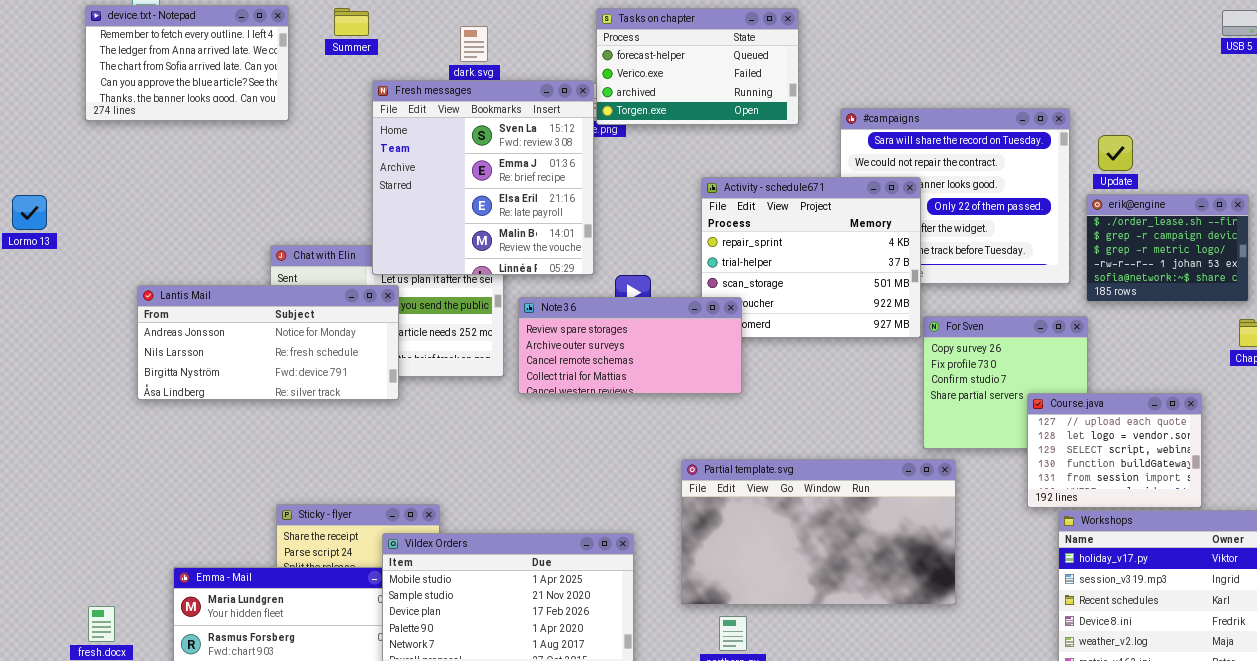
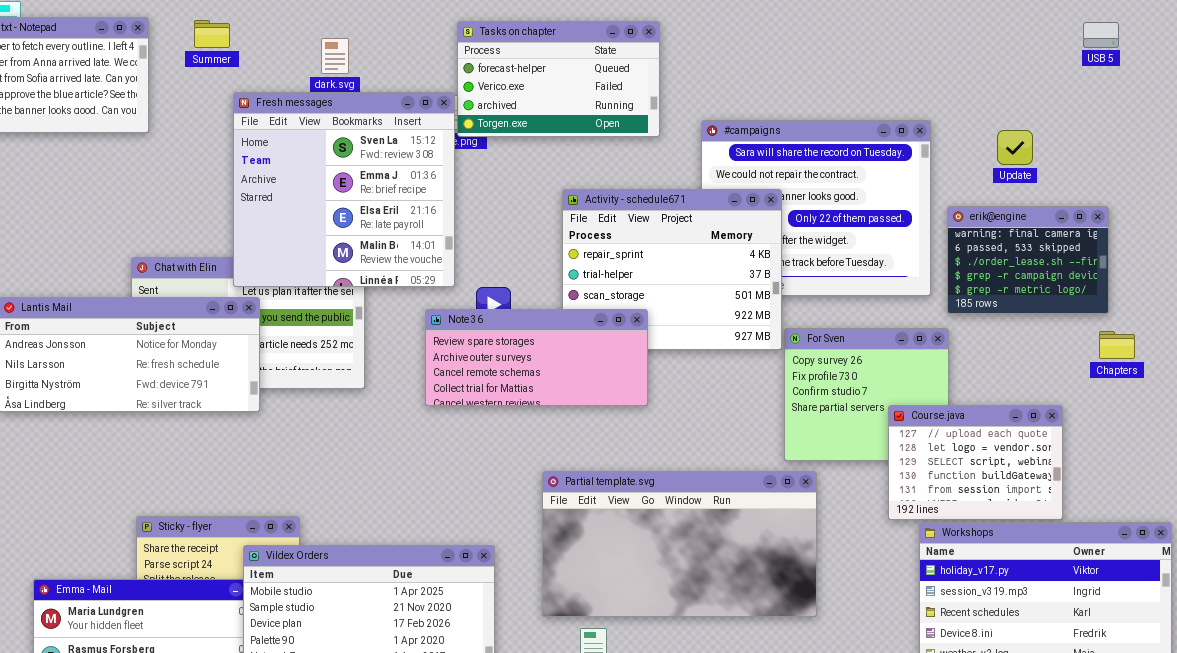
Update: [1098,135,1133,171] -> [997,130,1033,165], moved
erik@engine: [1086,194,1249,302] -> [947,206,1109,314], scrolled up 2 rows
Note 36: [518,297,742,394] -> [425,309,648,406], moved

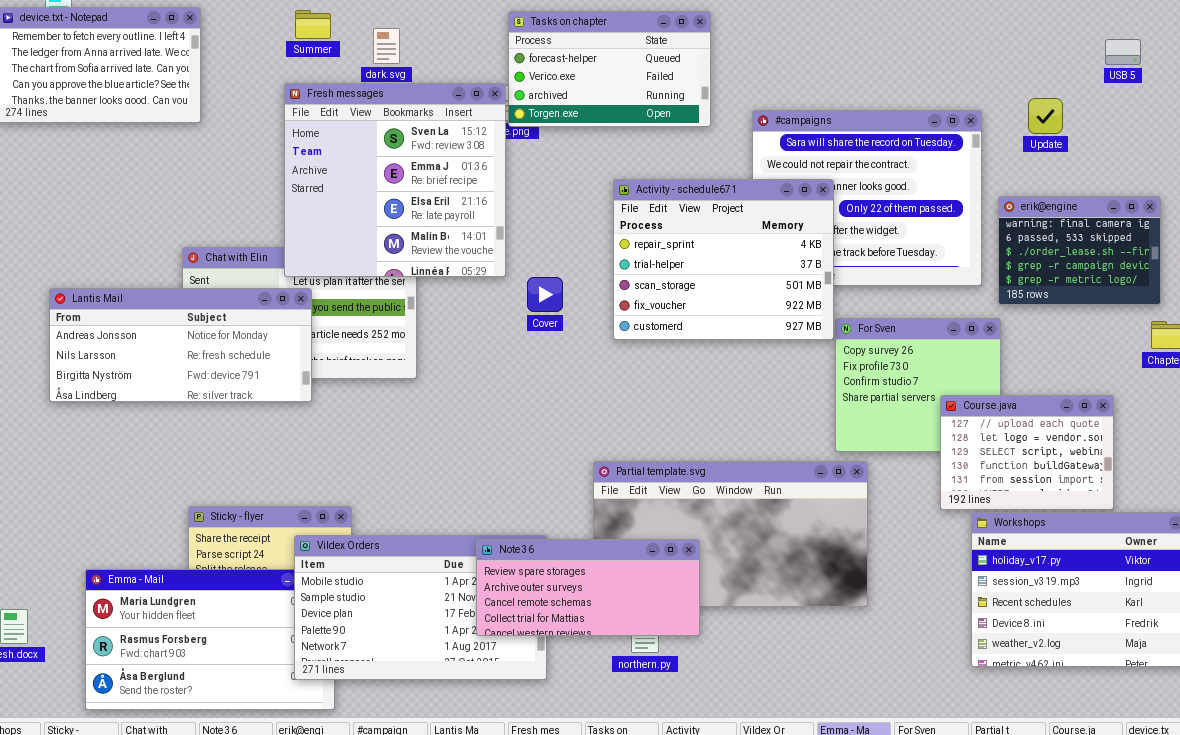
Summer: [194,20,230,48] -> [295,10,331,39], moved
USB 5: [1083,22,1119,48] -> [1105,39,1141,65], moved
Update: [997,130,1033,165] -> [1028,98,1063,134], moved
Note 36: [425,309,648,406] -> [476,539,700,636], moved

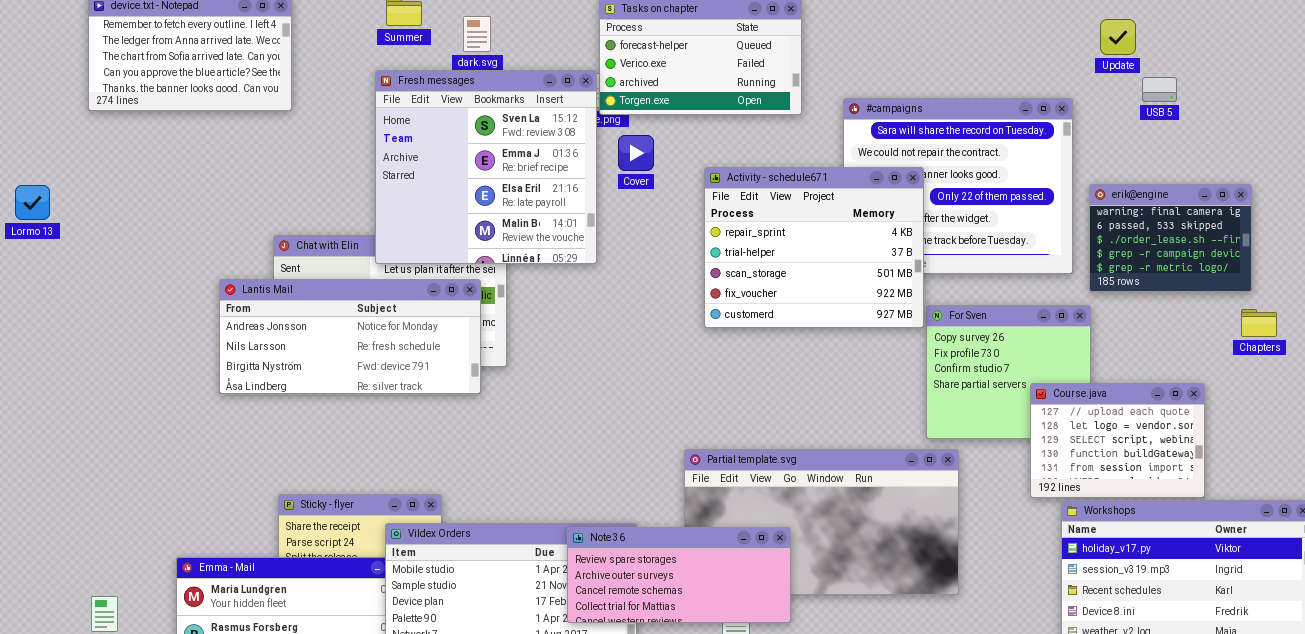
USB 5: [1105,39,1141,65] -> [1142,77,1177,102], moved
Update: [1028,98,1063,134] -> [1100,19,1136,55], moved
Cover: [527,277,563,312] -> [618,135,654,171], moved
Lantis Mail: [49,288,312,402] -> [219,279,481,394], moved

